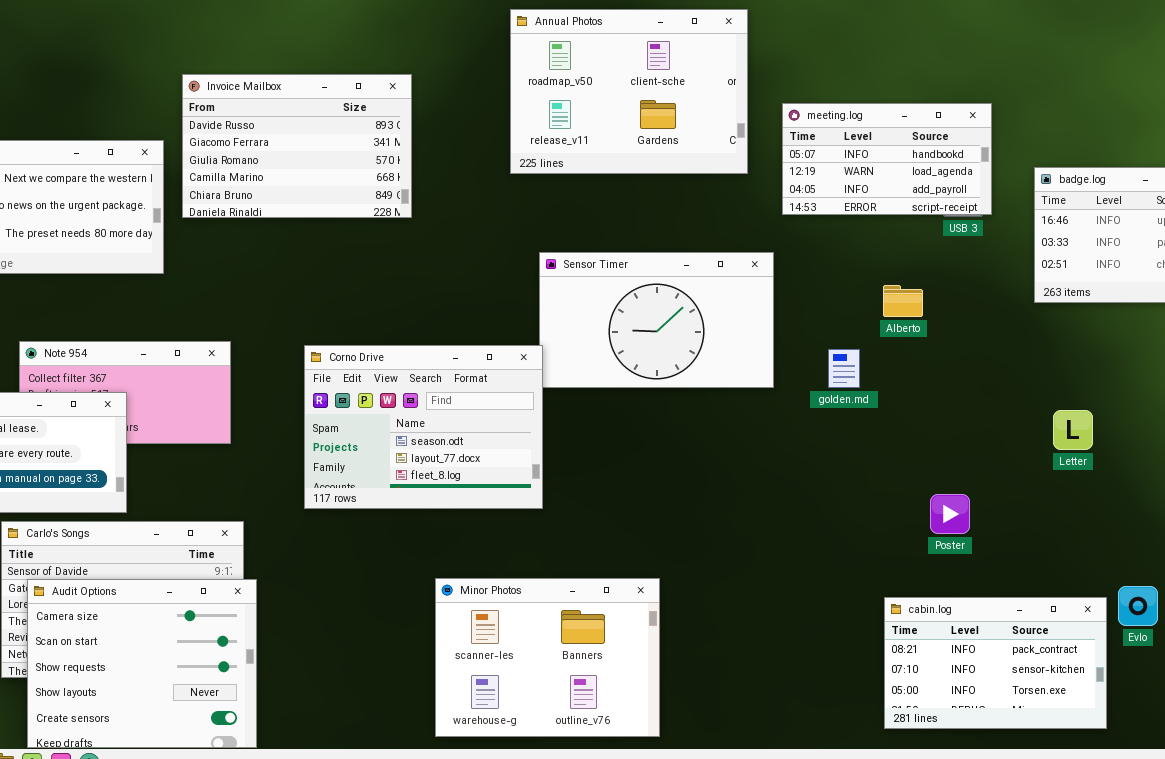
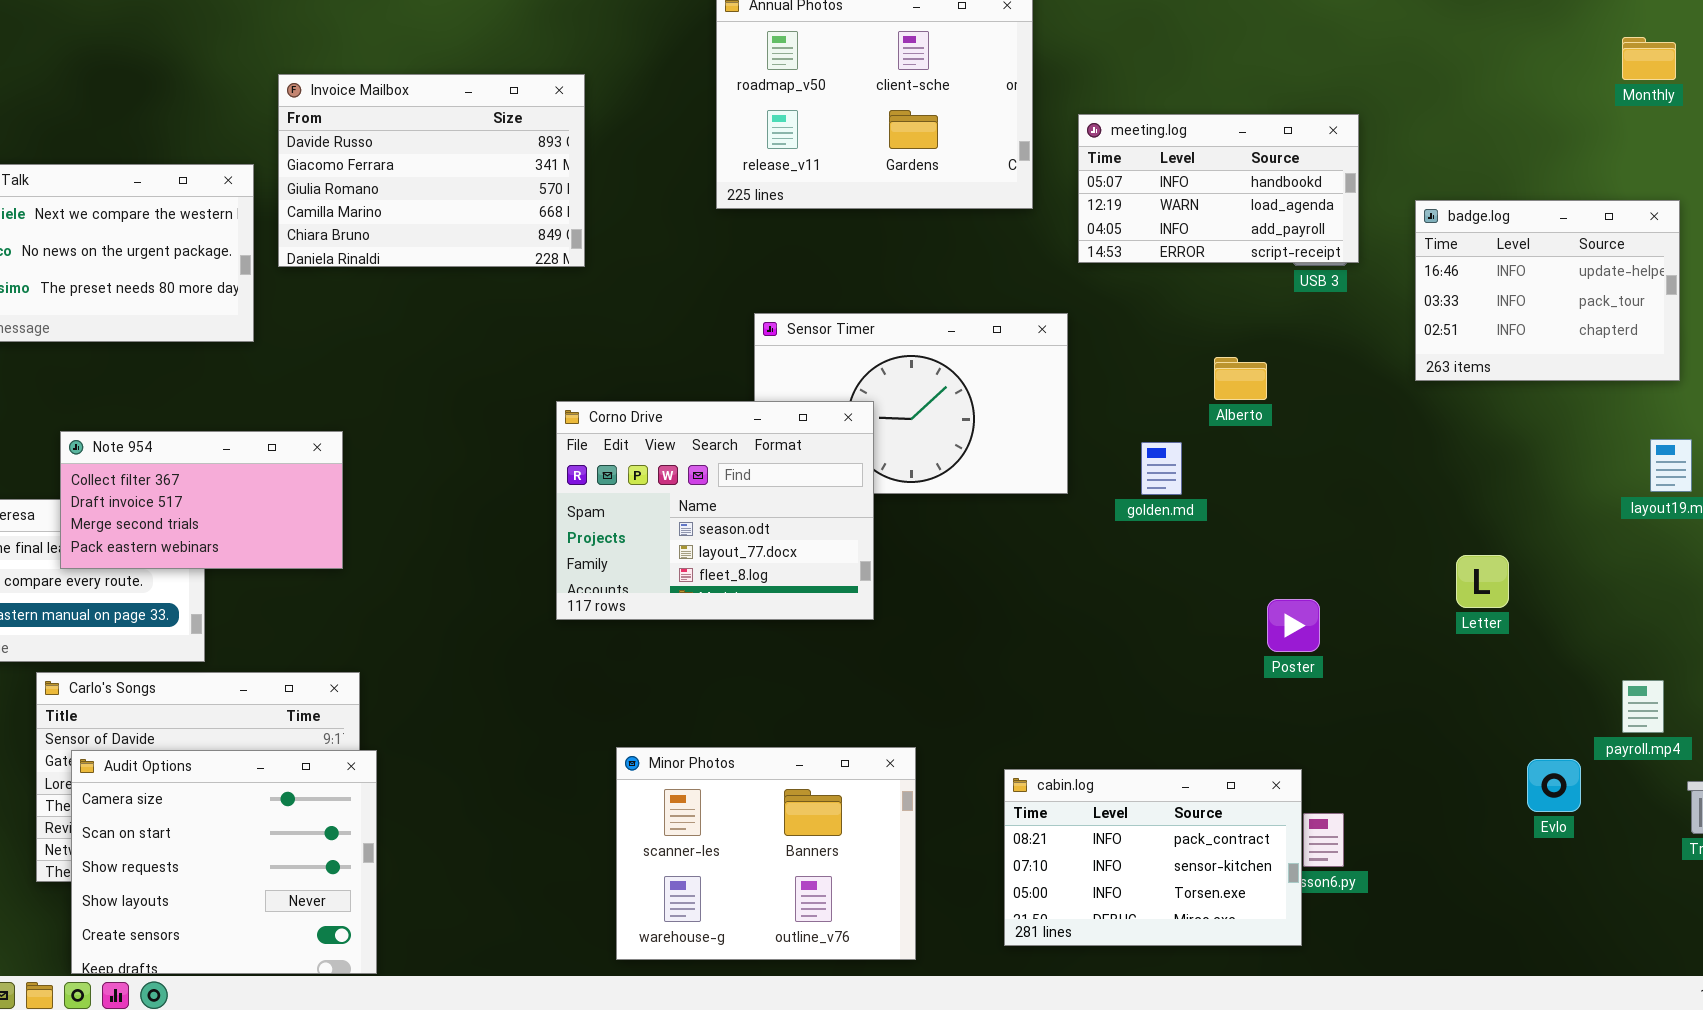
Note 954: [19,341,231,444] -> [60,431,343,569], raised
Corno Drive: [304,345,543,509] -> [556,401,874,620], moved
Letter: [1053,410,1093,450] -> [1456,555,1509,608], moved
Poster: [930,494,970,534] -> [1267,599,1320,652], moved
cabin.log: [884,597,1107,729] -> [1004,769,1302,946], moved

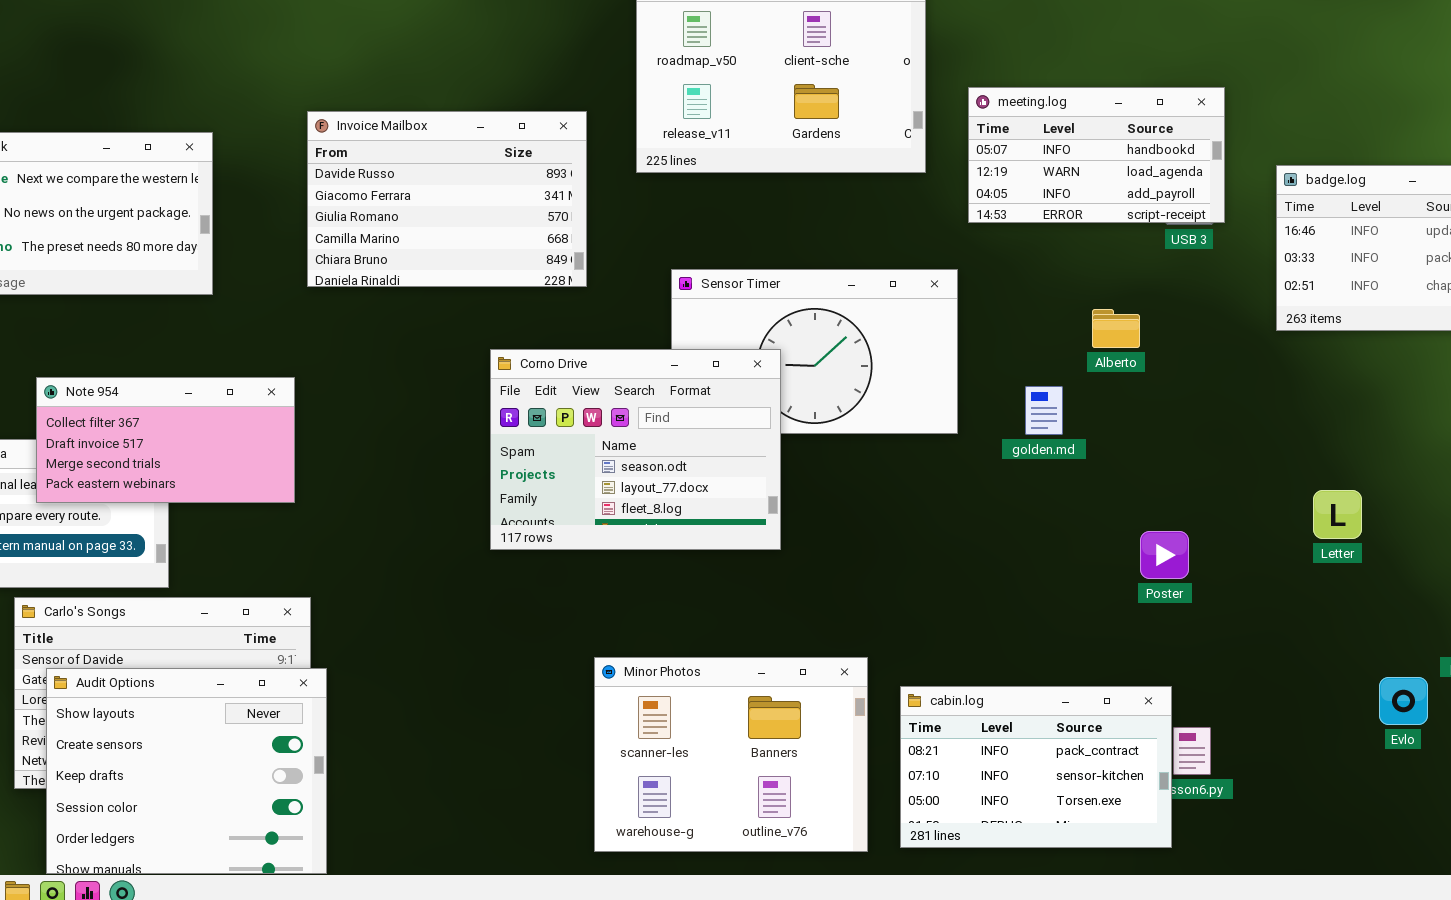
Invoice Mailbox: [278,74,585,267] -> [307,111,587,287], moved
Minor Photos: [616,747,916,960] -> [594,657,868,852], moved
Audit Options: [71,750,377,974] -> [46,668,327,874], scrolled down 3 rows

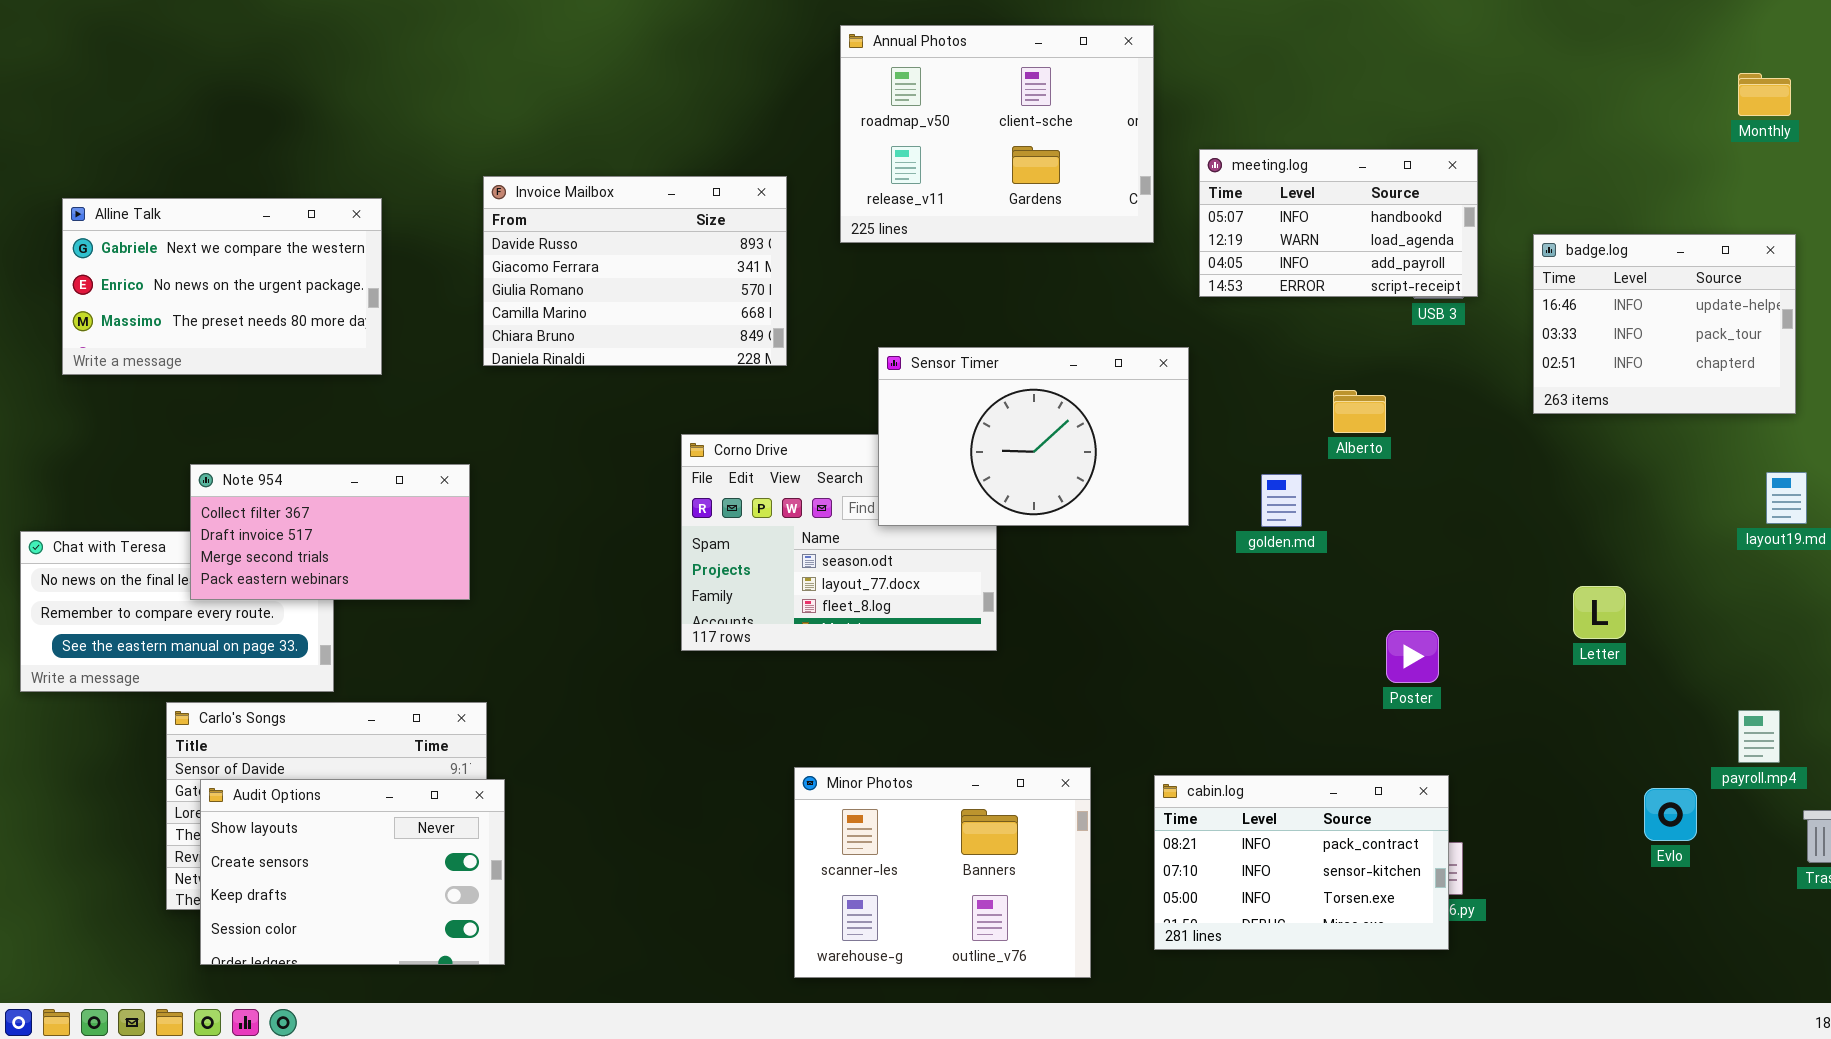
Sensor Timer: [671,269,958,434] -> [878,347,1189,526], raised
Audit Options: [46,668,327,874] -> [200,779,505,965], resized
cabin.log: [900,686,1172,848] -> [1154,775,1449,950], moved

